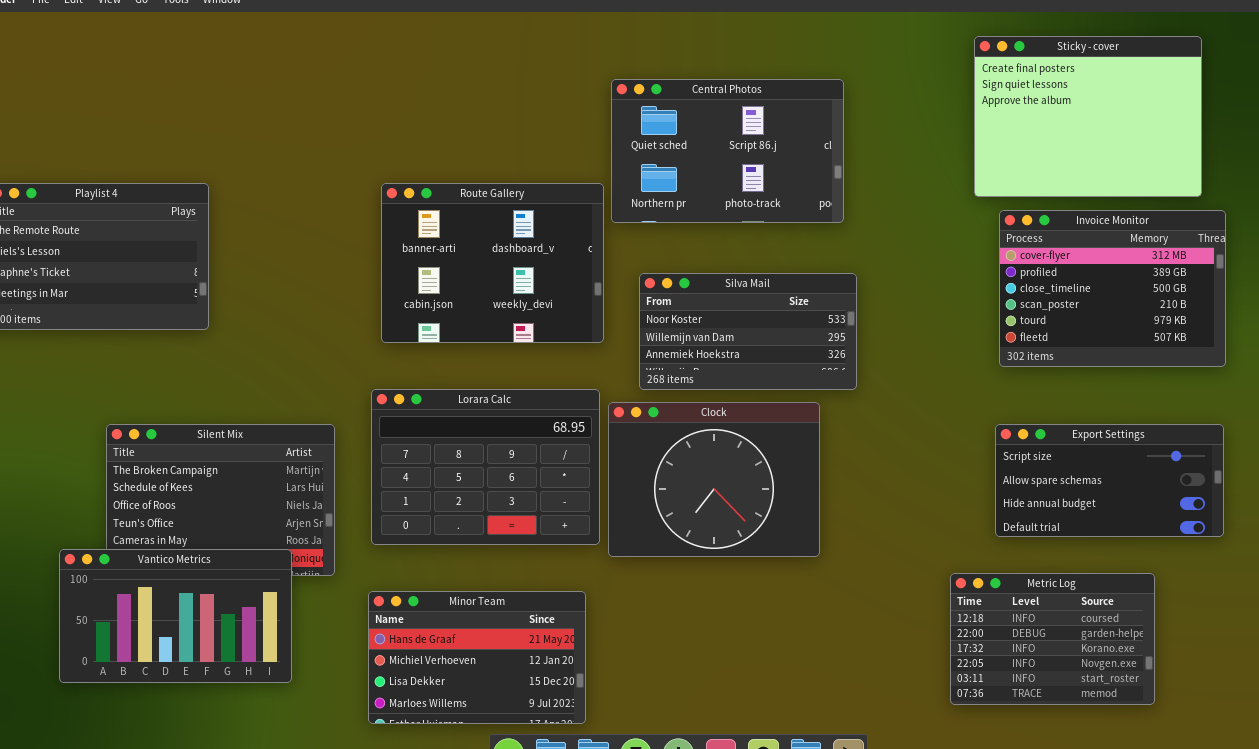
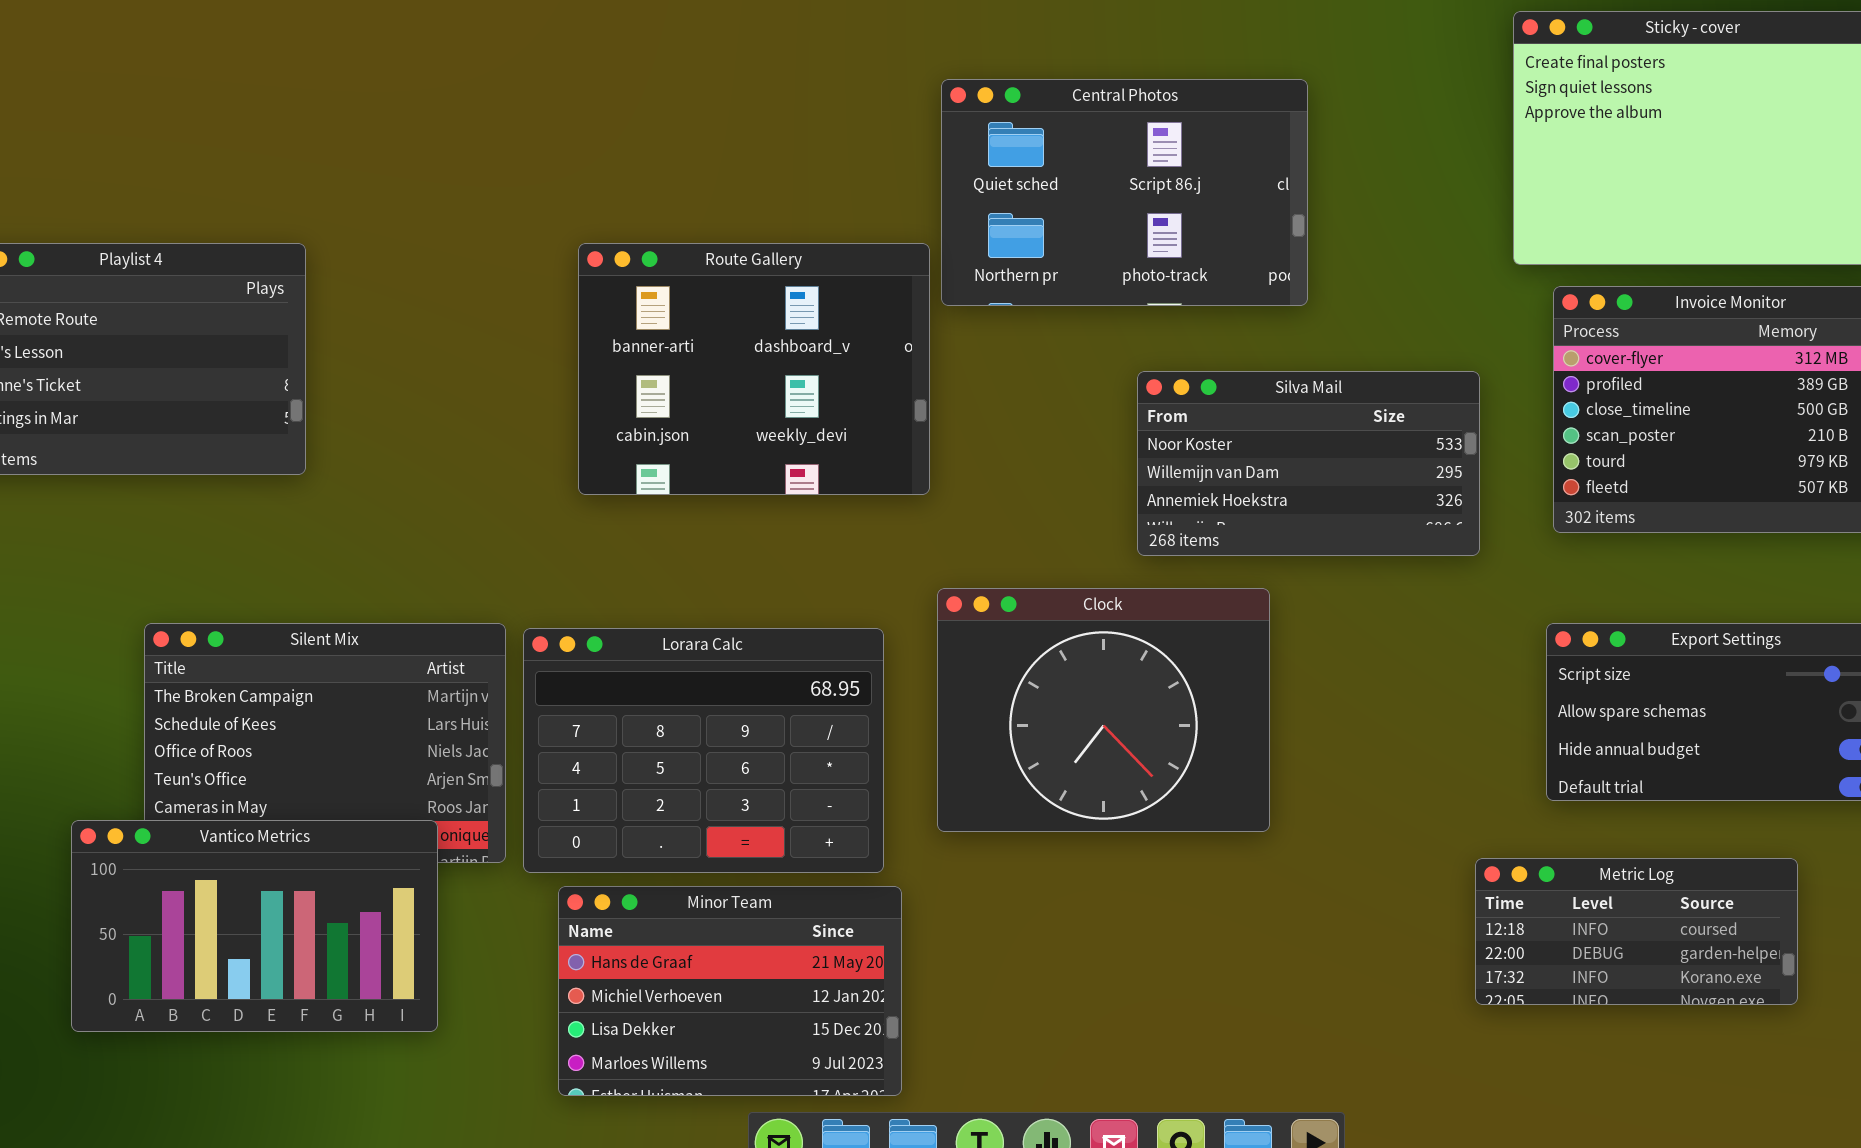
Silva Mail: [639,273,857,390] -> [1137,371,1480,556], moved
Lorara Calc: [371,389,600,545] -> [523,628,884,873], moved
Metric Log: [950,573,1155,705] -> [1475,858,1798,1005], resized

